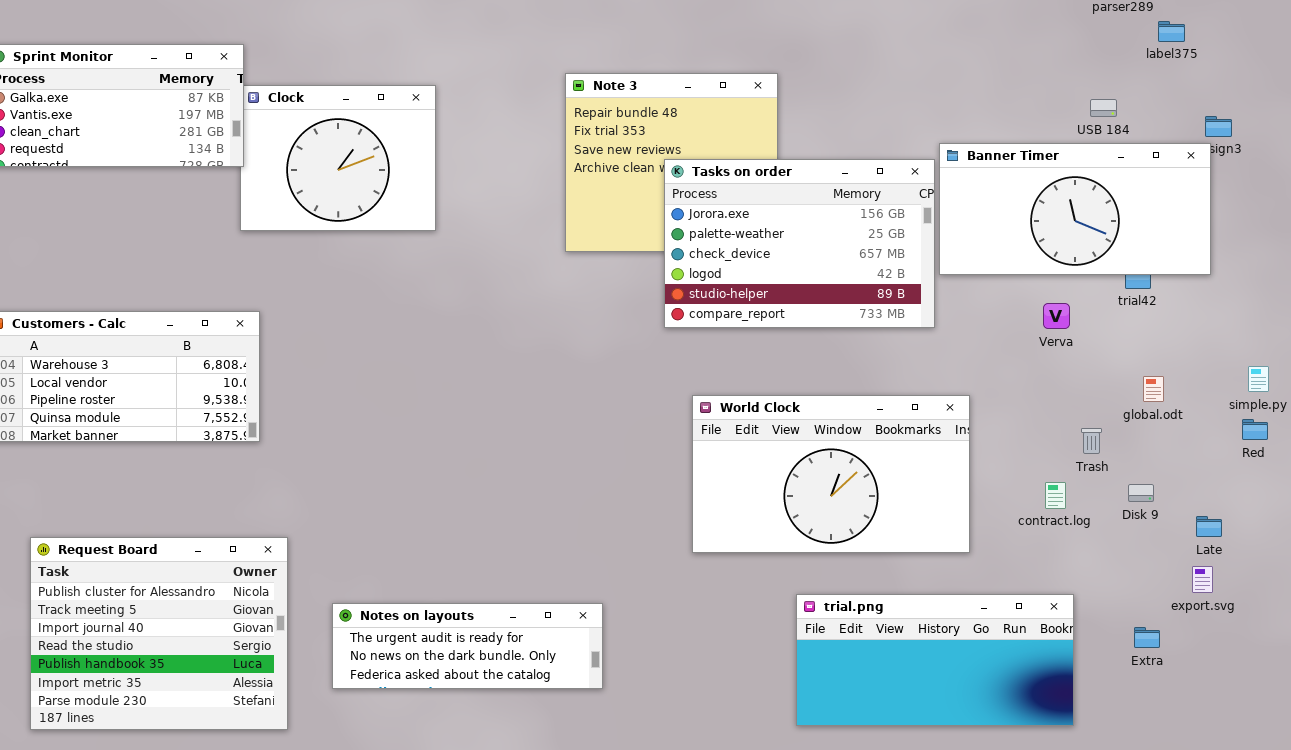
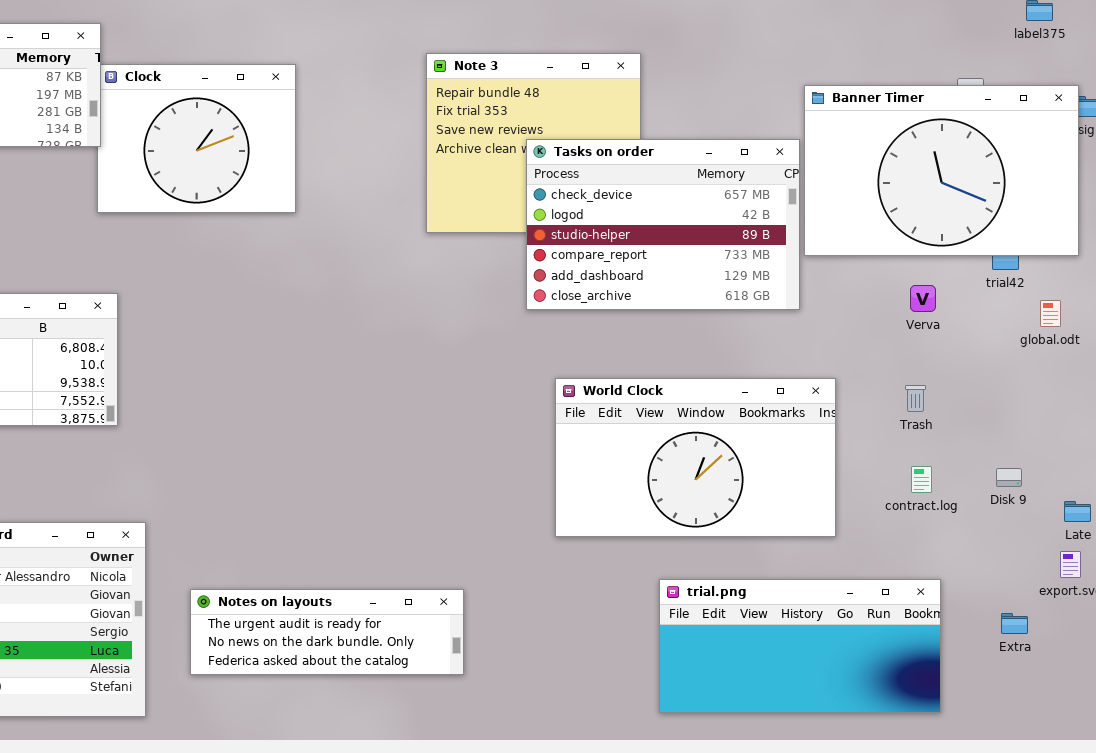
Banner Timer: [939,143,1211,275] -> [804,85,1079,256], resized
Tasks on order: [664,159,935,328] -> [526,139,800,310], scrolled down 2 rows
global.odt: [1143,376,1164,402] -> [1040,300,1061,327], moved
Trash: [1081,428,1102,454] -> [905,385,926,412], moved

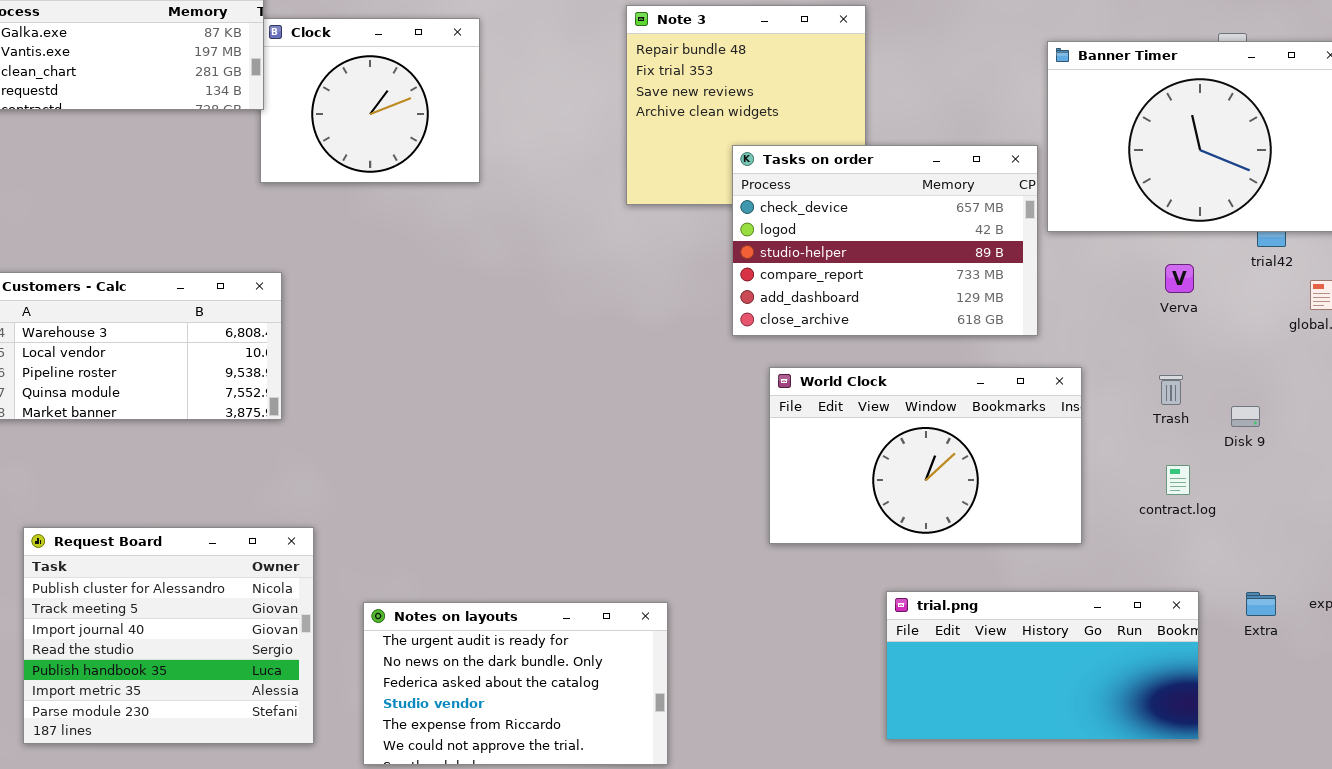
Tasks on order: [526,139,800,310] -> [732,145,1038,336], moved
Disk 9: [996,468,1022,487] -> [1231,406,1260,427], moved
Notes on layouts: [190,589,464,675] -> [363,602,668,765], resized
Extra: [1001,613,1028,634] -> [1246,592,1276,616], moved

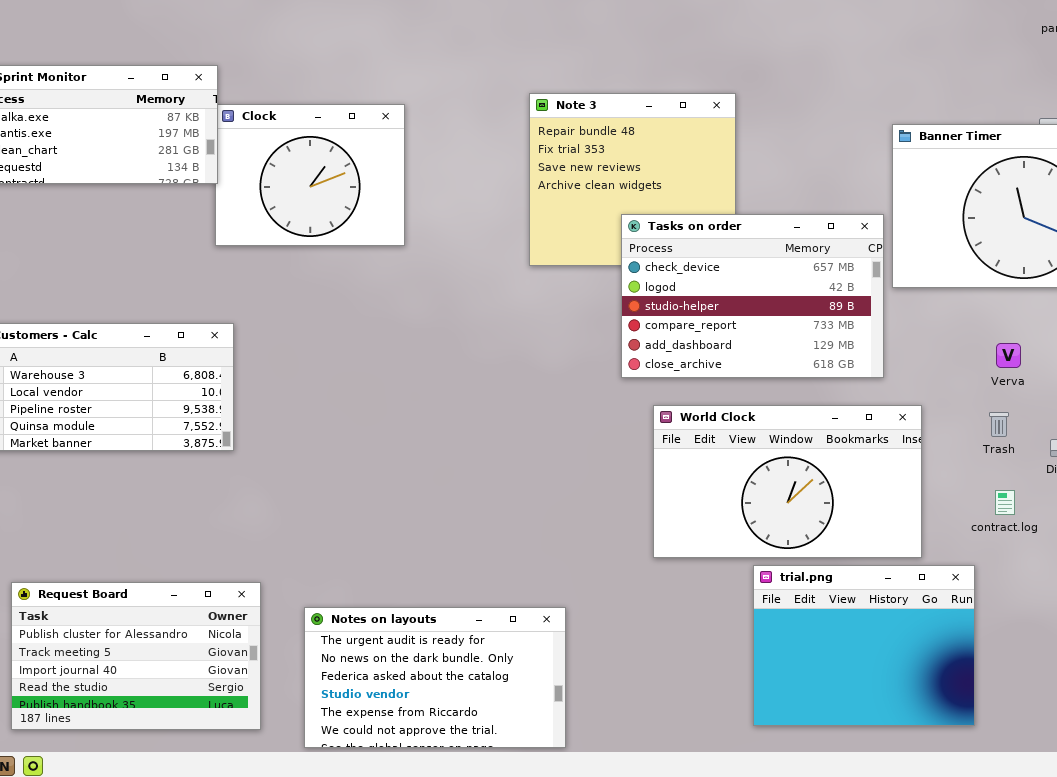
Verva: [1165,264,1194,293] -> [996,343,1021,368], moved
Request Board: [23,527,314,744] -> [11,582,261,730], resized
trial.png: [886,591,1199,740] -> [753,565,975,726], resized

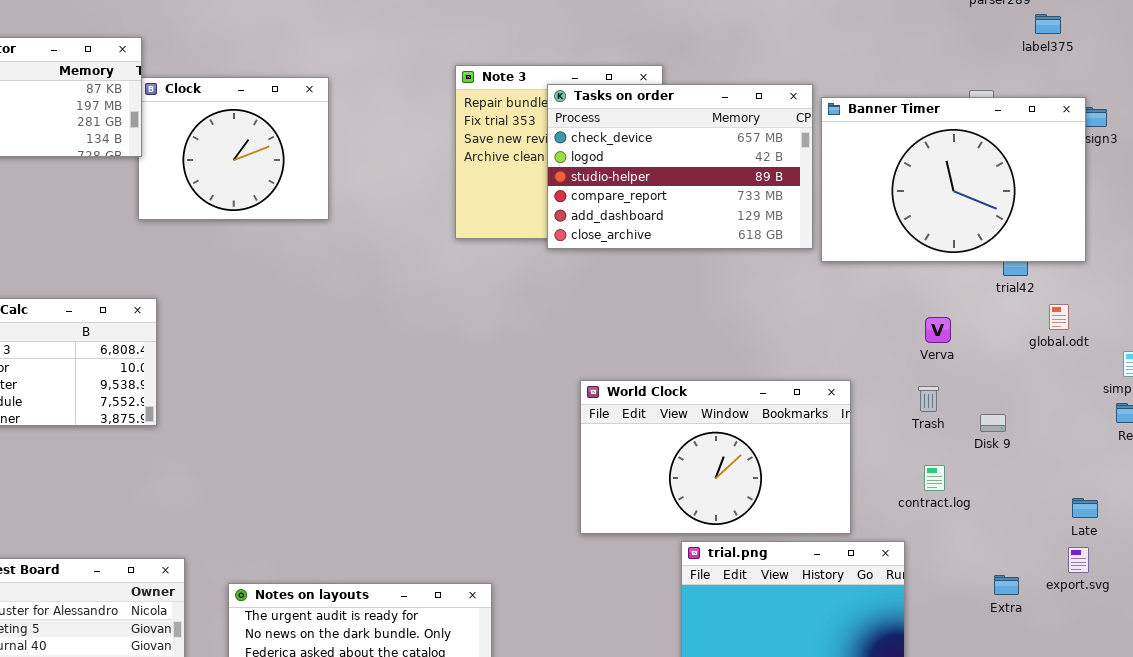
Tasks on order: [621,214,884,378] -> [547,84,813,249], moved

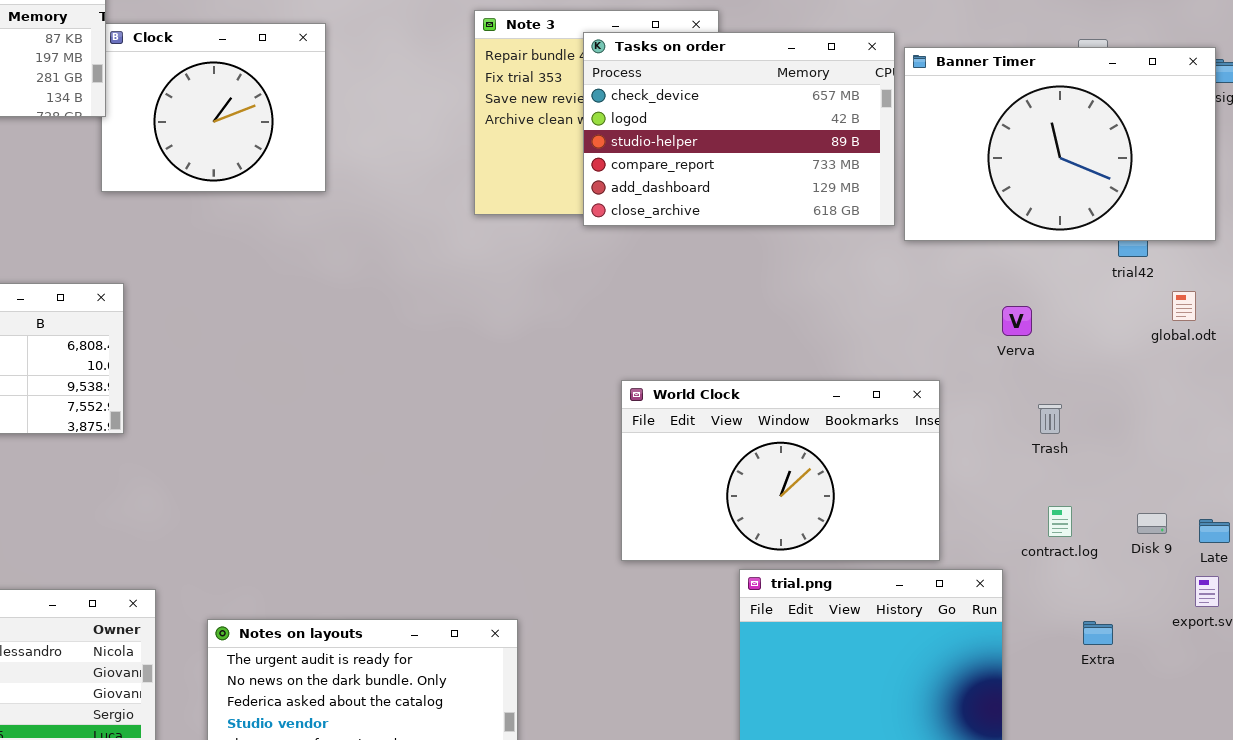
Verva: [925,317,951,343] -> [1002,306,1032,336], moved
Trash: [918,386,939,412] -> [1038,404,1062,434], moved
Disk 9: [980,414,1006,432] -> [1137,513,1167,534], moved
contract.log: [924,465,945,491] -> [1048,506,1072,537], moved
Extra: [994,575,1019,595] -> [1083,621,1113,645], moved

